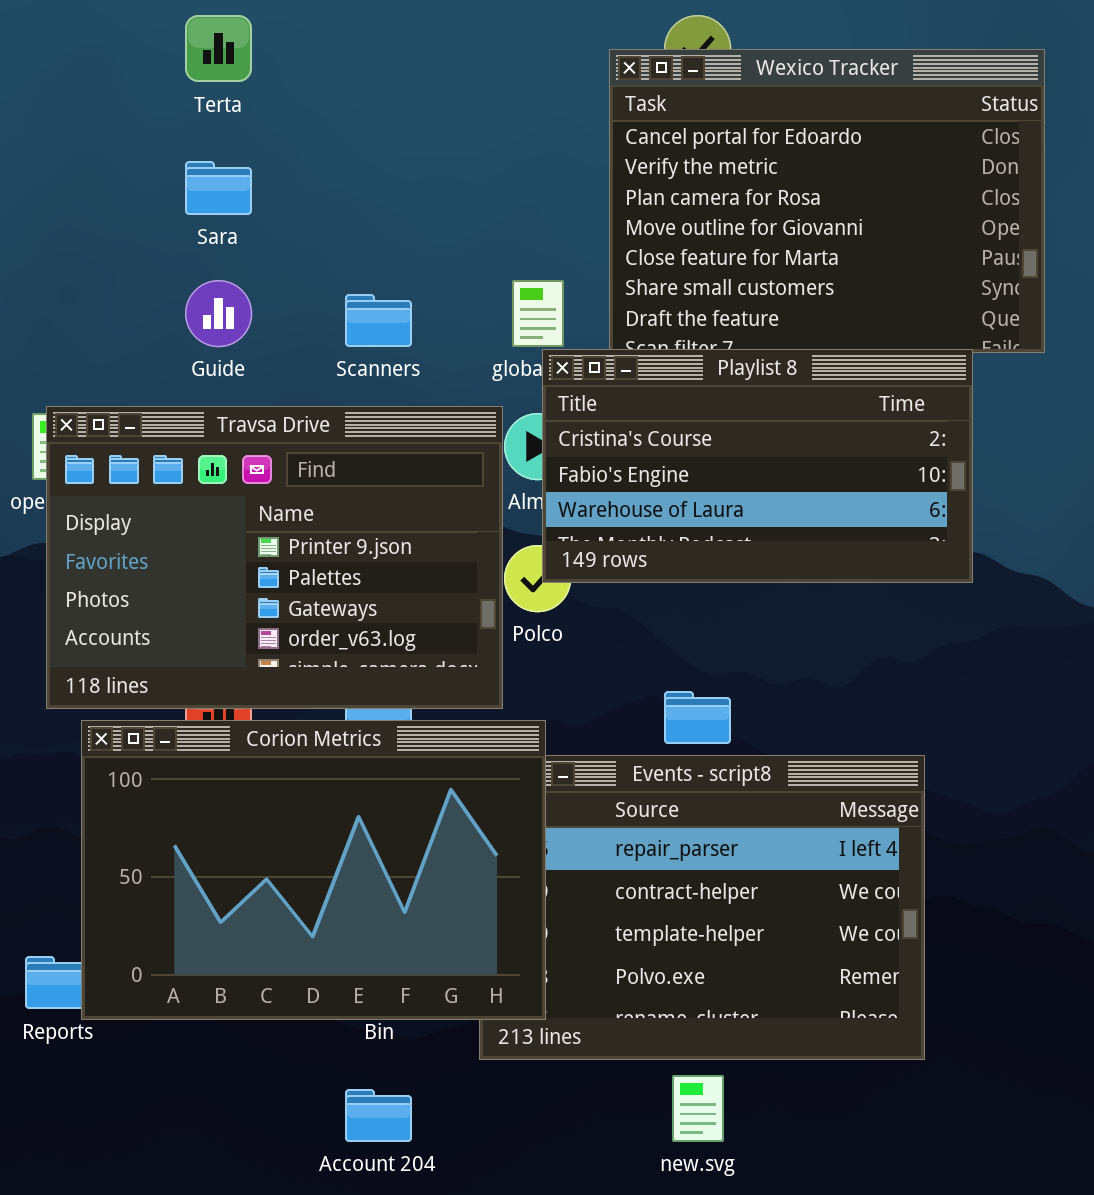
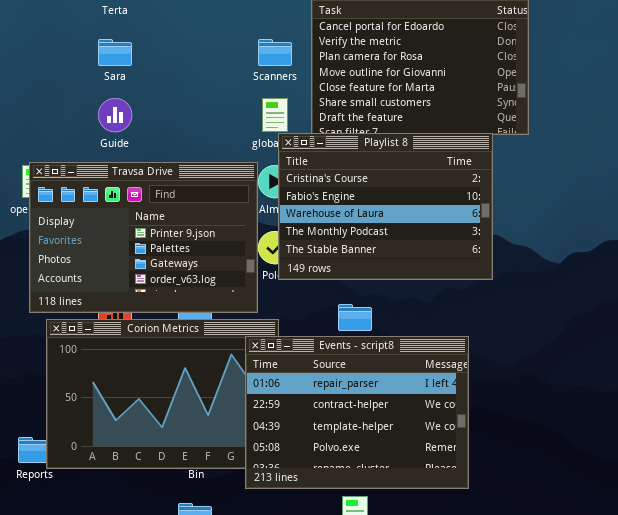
Scanners: [345,294,412,347] -> [258,39,292,66], moved
Playlist 8: [542,349,973,583] -> [278,133,493,280], resized
Events - script8: [479,755,925,1060] -> [245,336,469,489], raised

